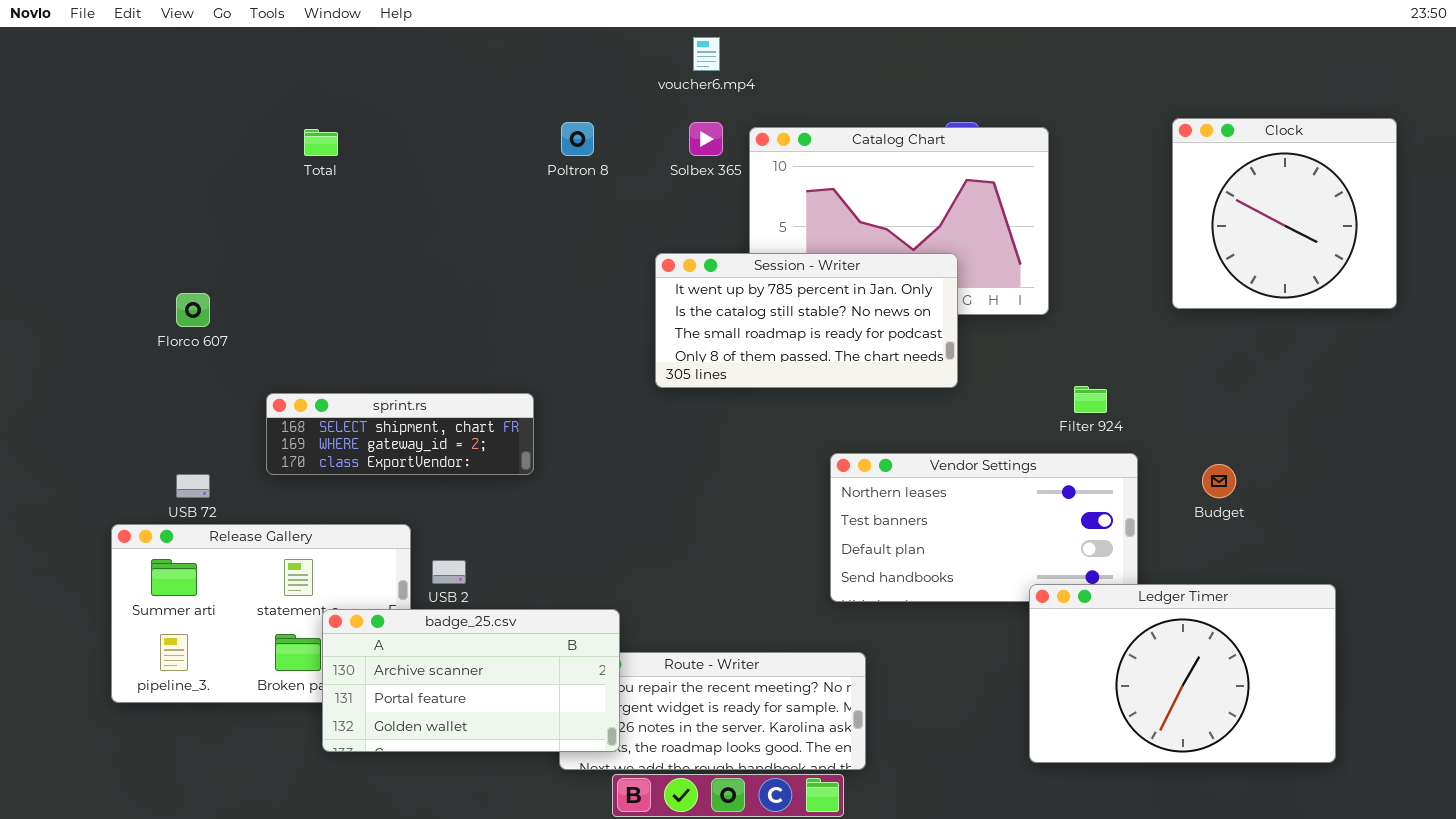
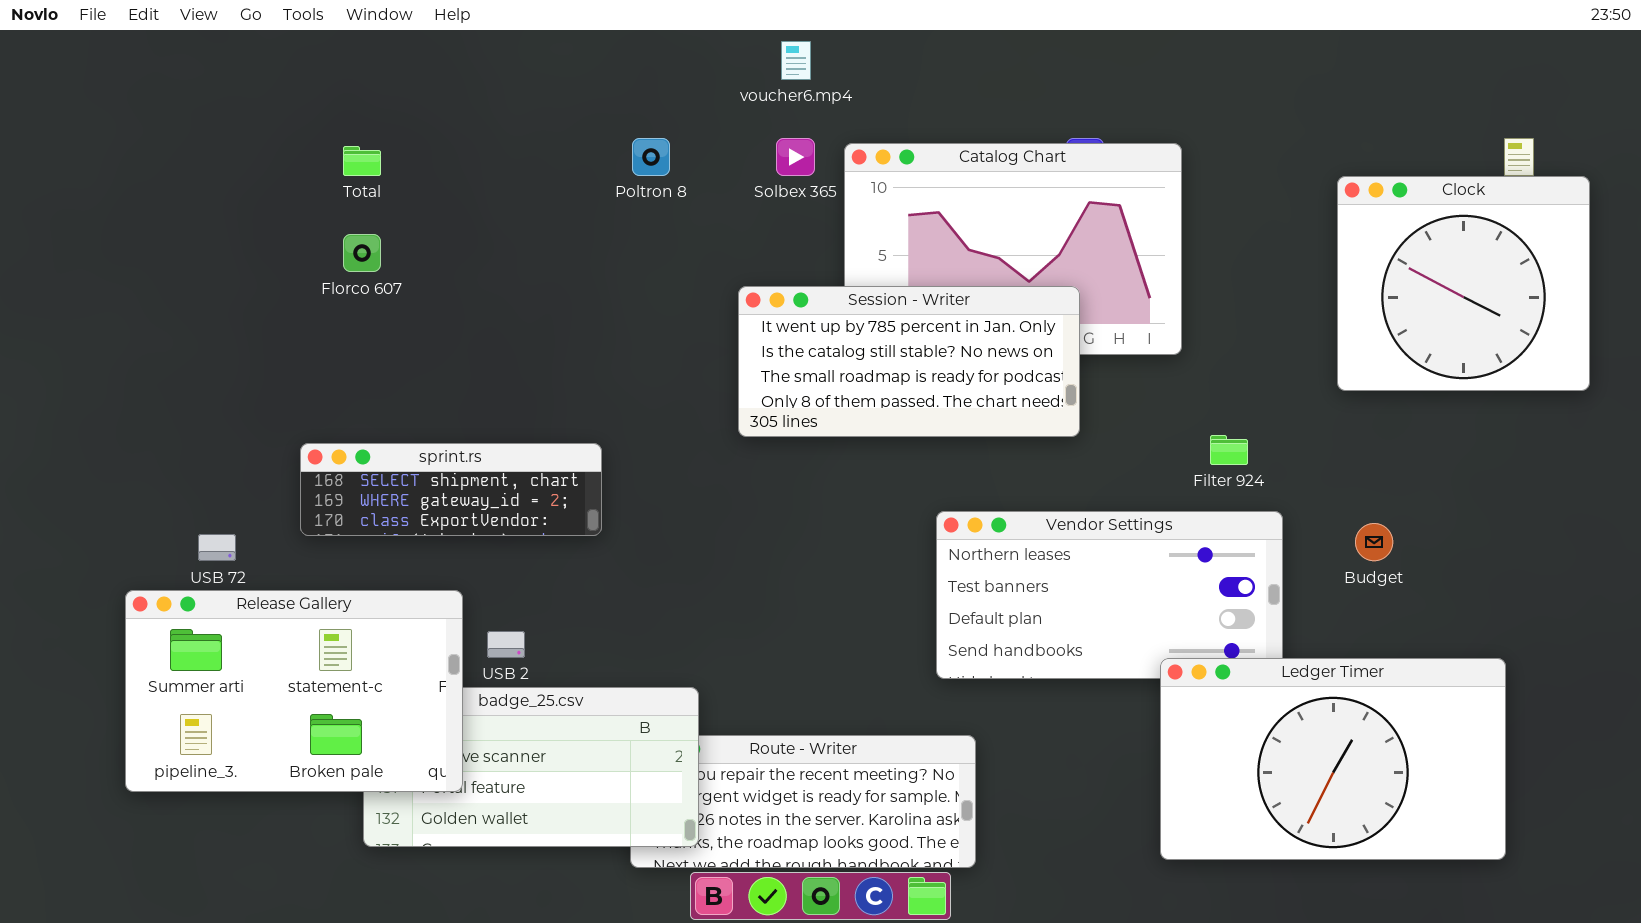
Clock: [1172,118,1397,309] -> [1337,176,1590,391], moved
Florco 607: [176,293,210,327] -> [343,234,381,272], moved
Release Gallery: [111,524,411,703] -> [125,590,463,792], raised

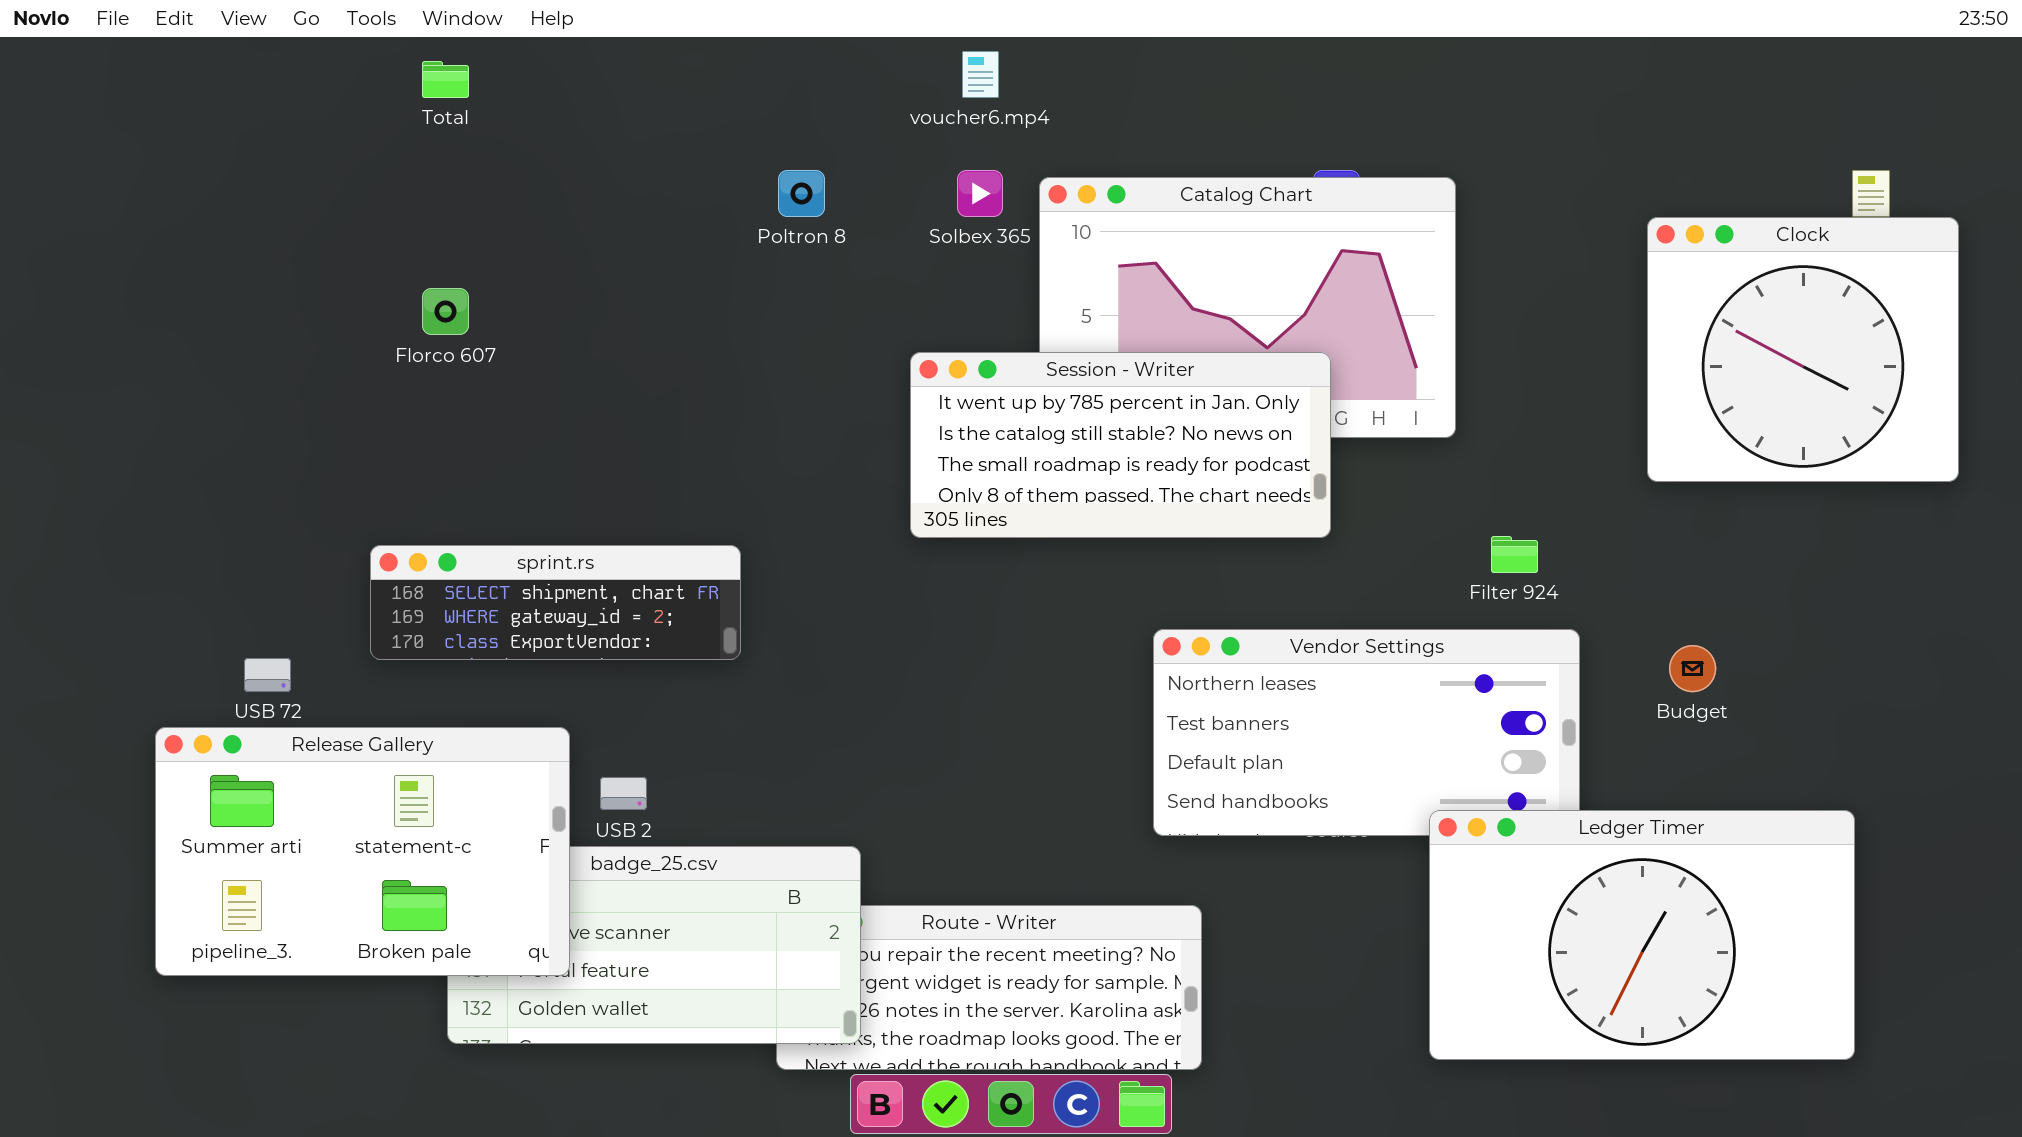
Total: [343,146,381,176] -> [422,61,469,98], moved

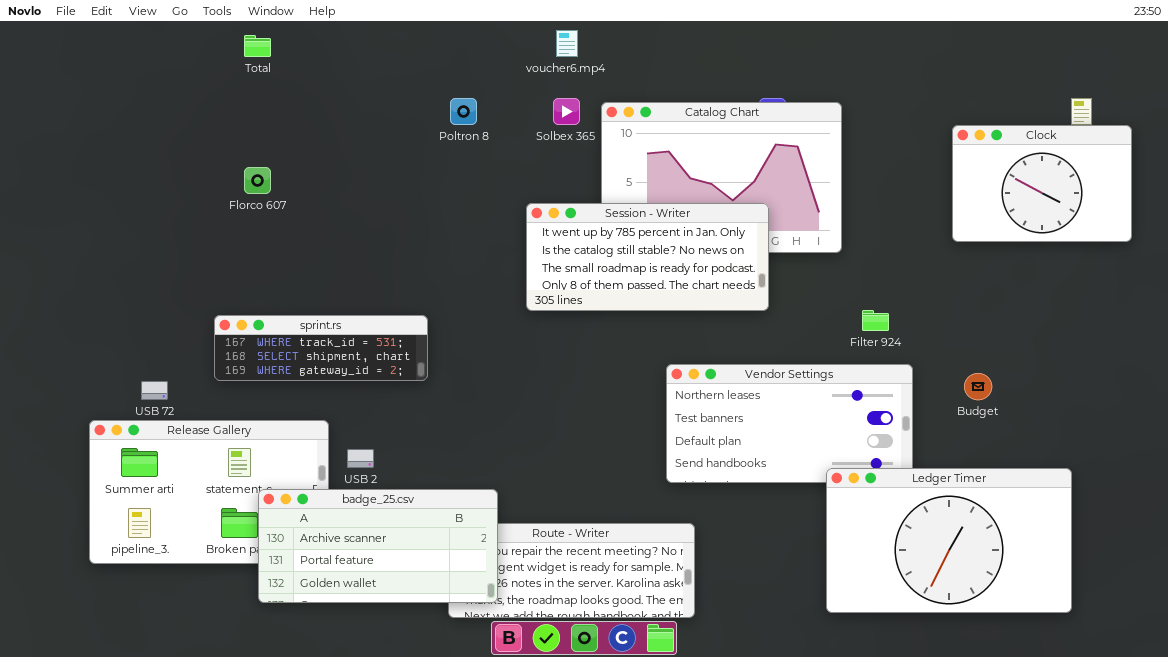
Clock: [1647,217,1959,482] -> [952,125,1132,242], resized
sprint.rs: [370,545,741,660] -> [214,315,428,381], scrolled up 1 row
badge_25.csv: [447,846,861,1044] -> [258,489,498,603], raised

